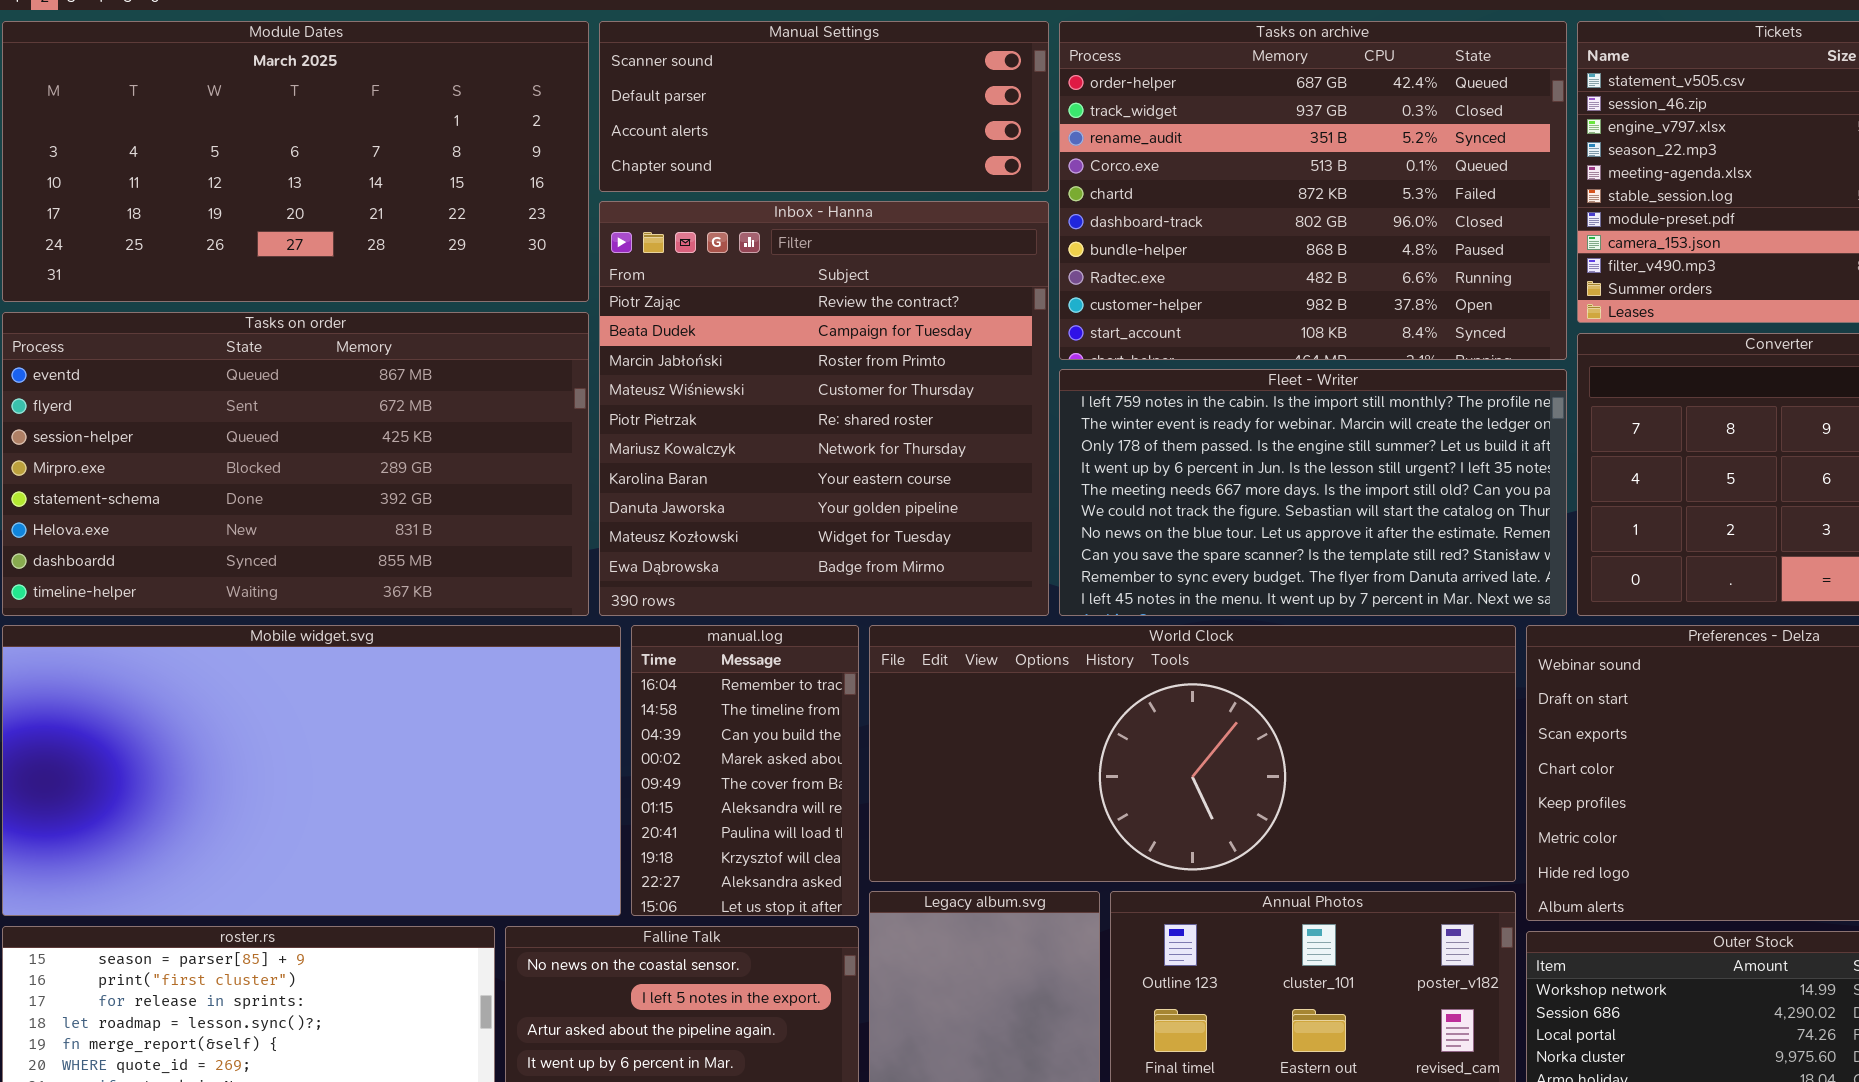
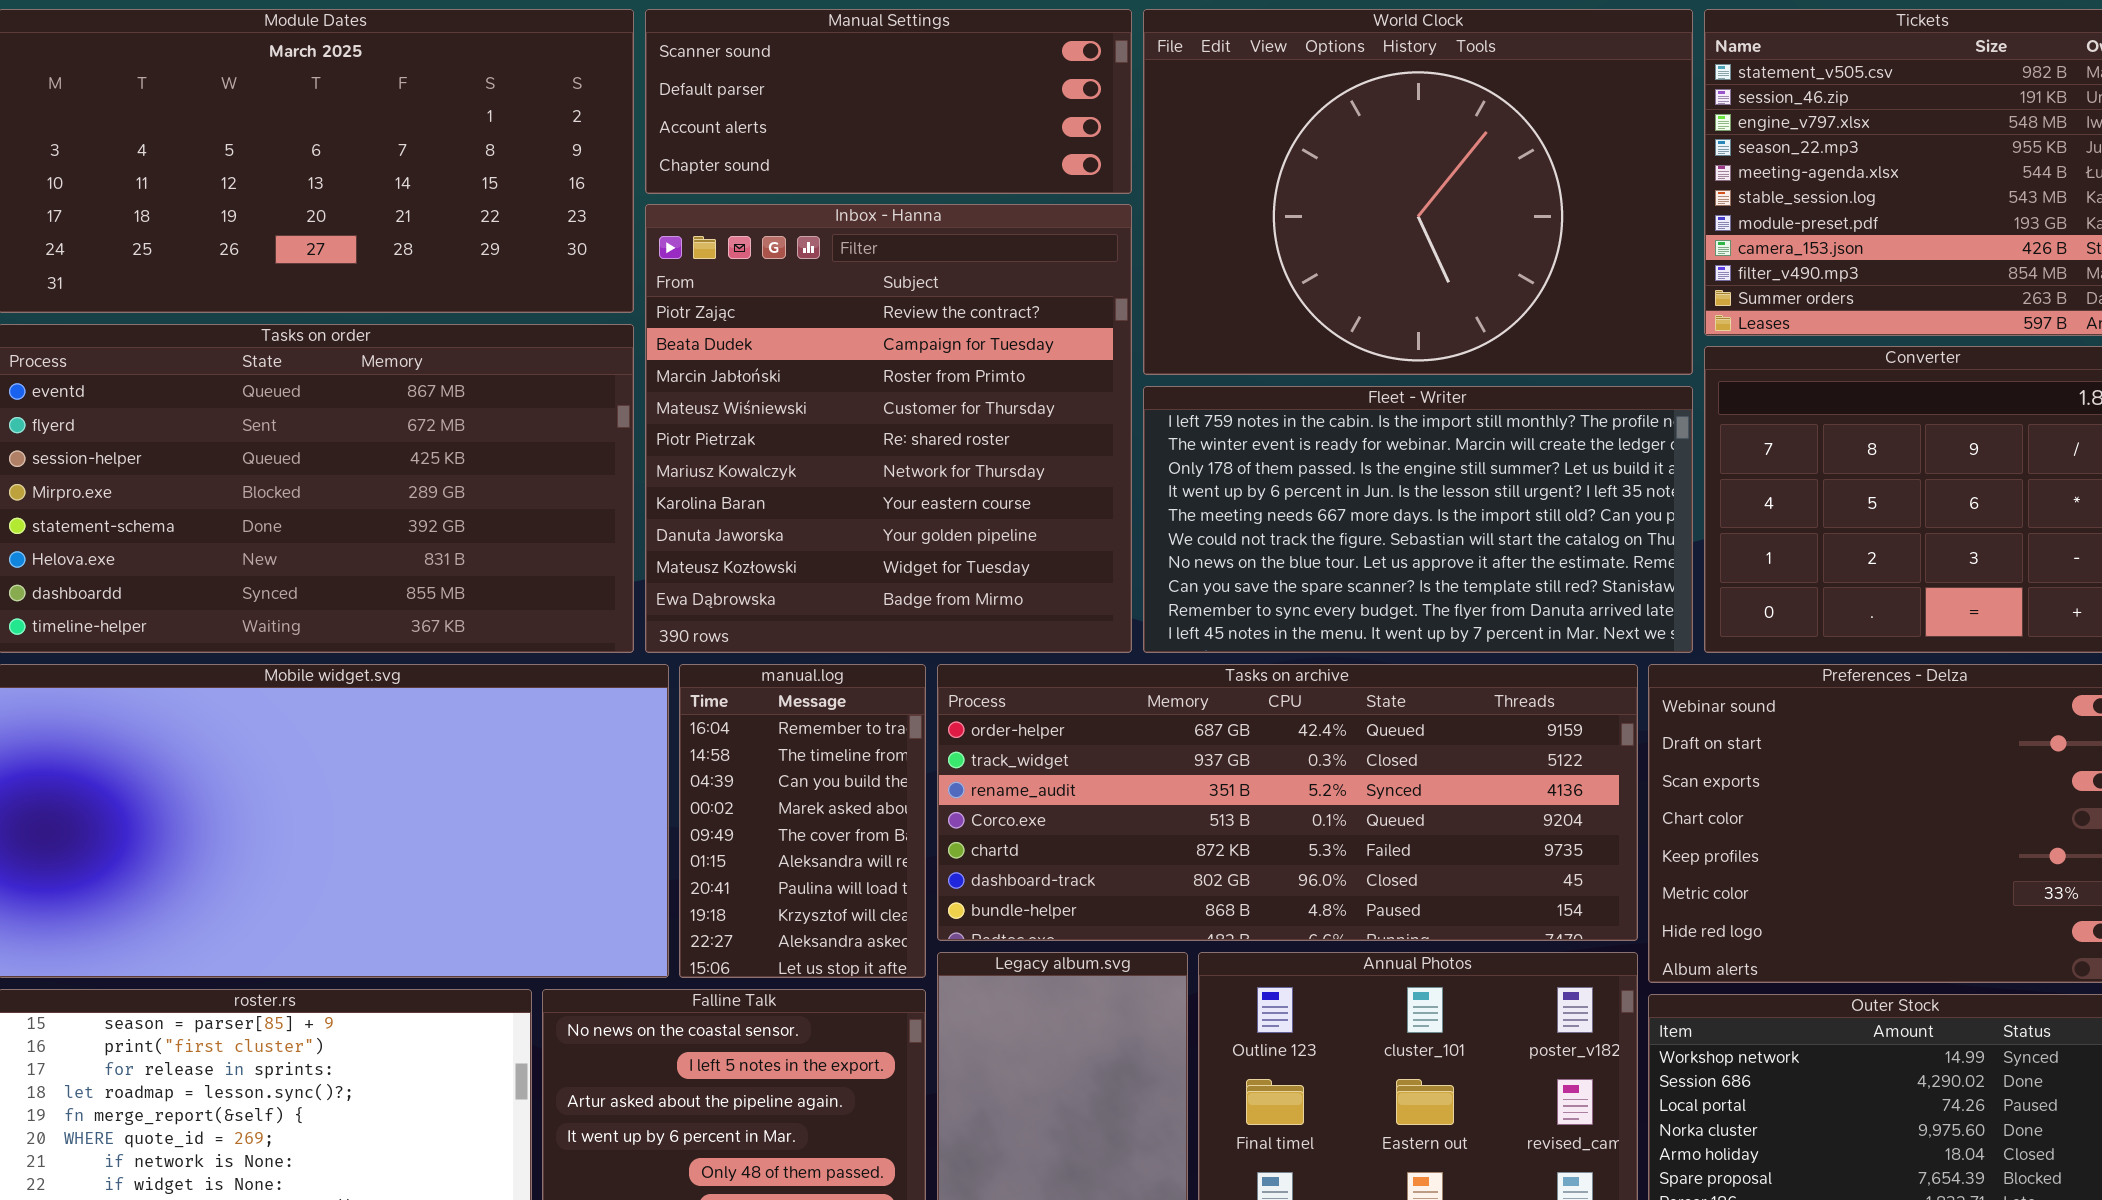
Tasks on archive: [1059,21,1567,360] -> [937,664,1638,941], moved, resized
World Clock: [869,625,1516,882] -> [1143,9,1693,375], moved, resized

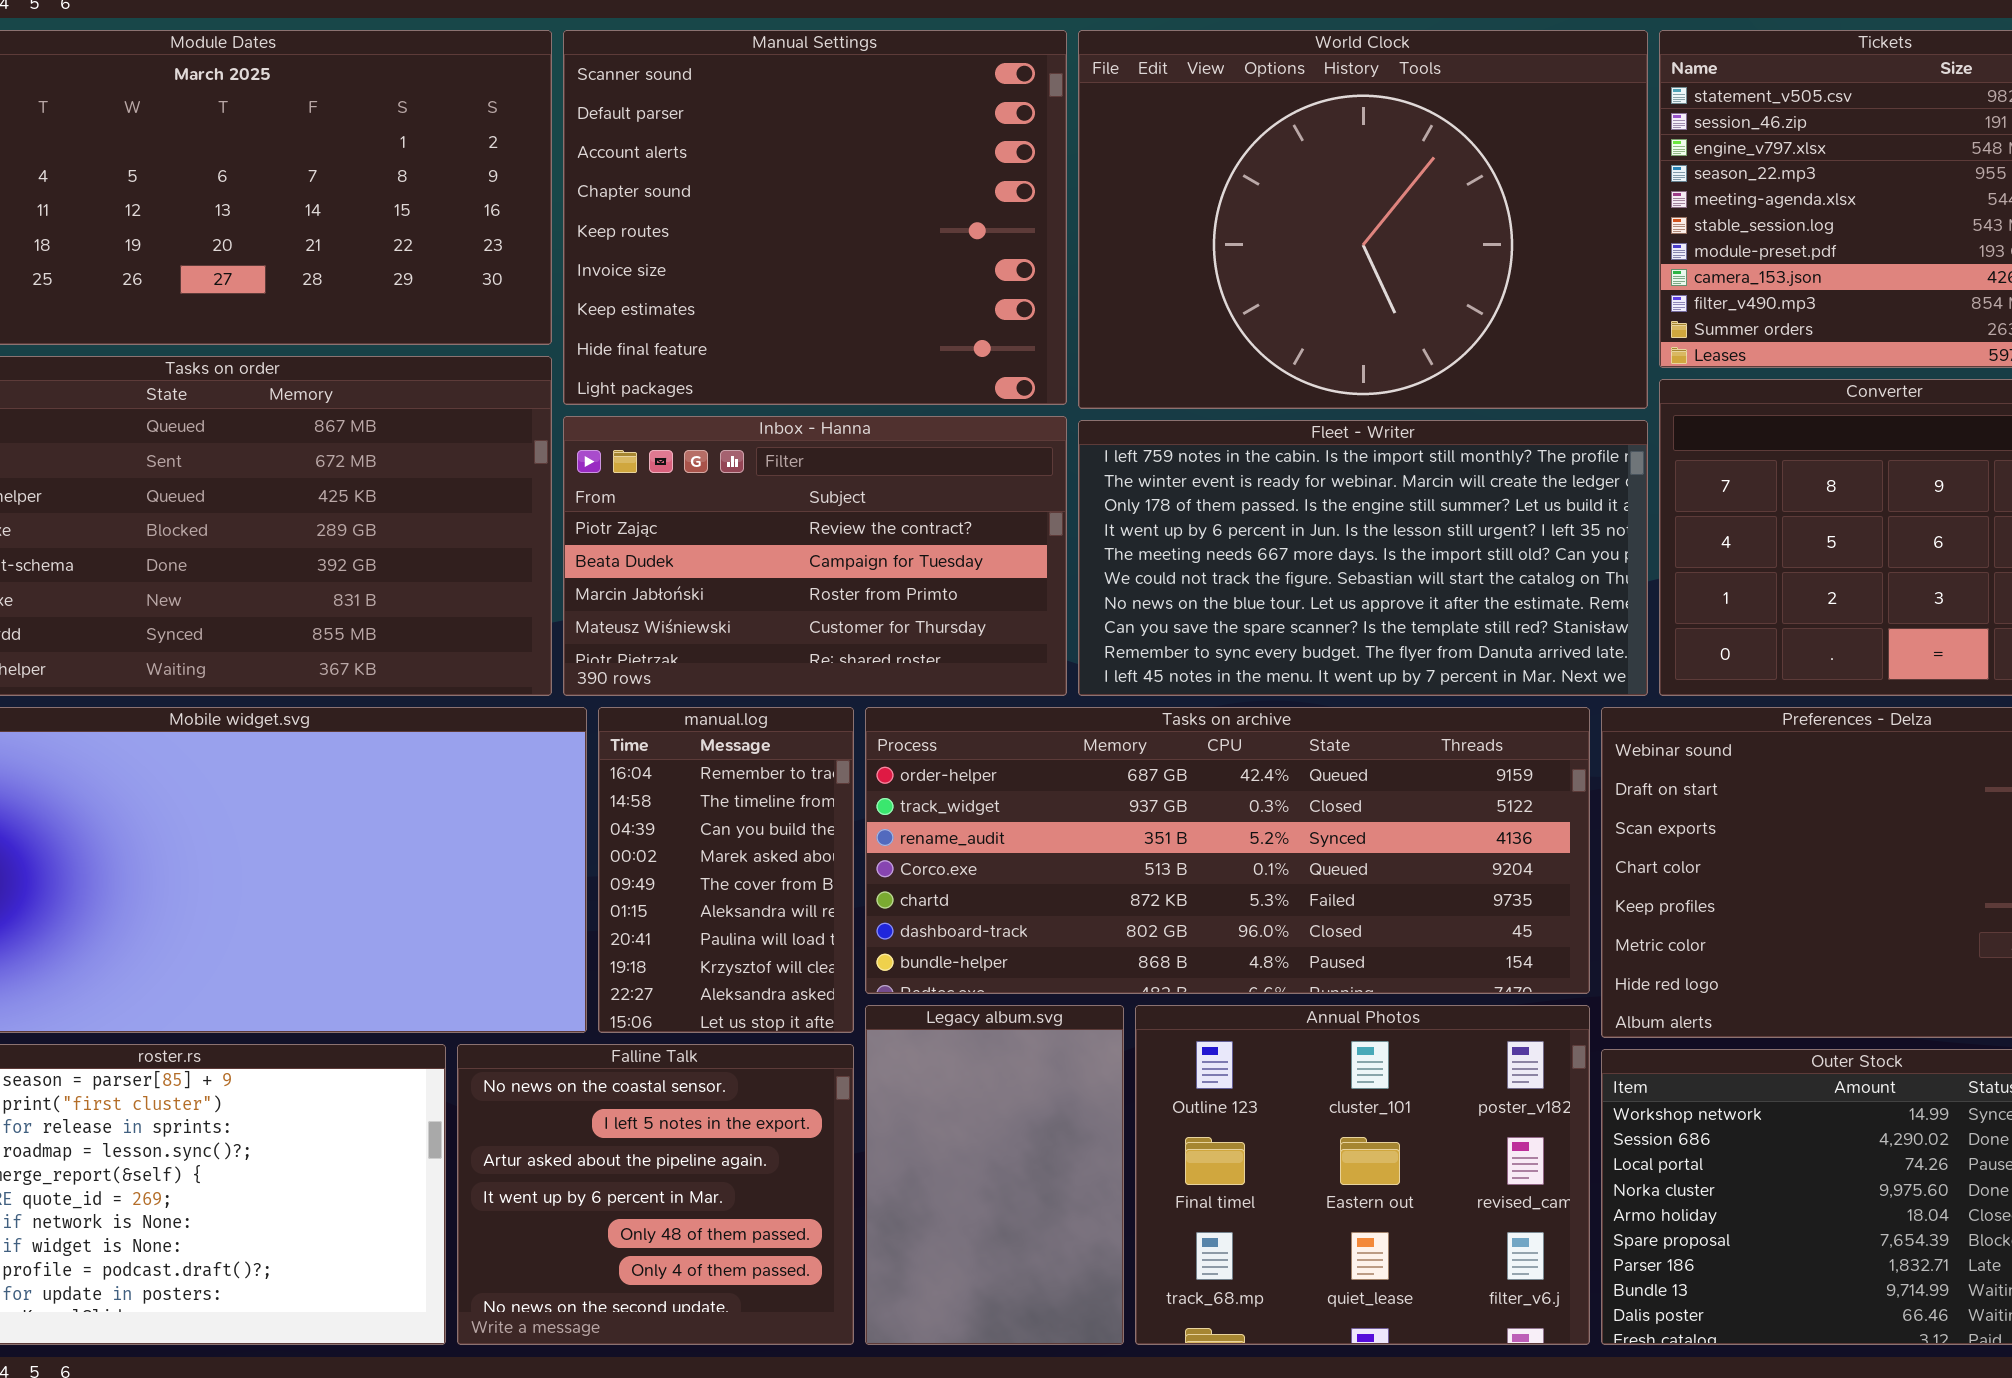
Manual Settings: [645,9,1132,194] -> [563,30,1067,405], resized
Inbox - Hanna: [645,204,1132,653] -> [563,416,1067,696], resized

